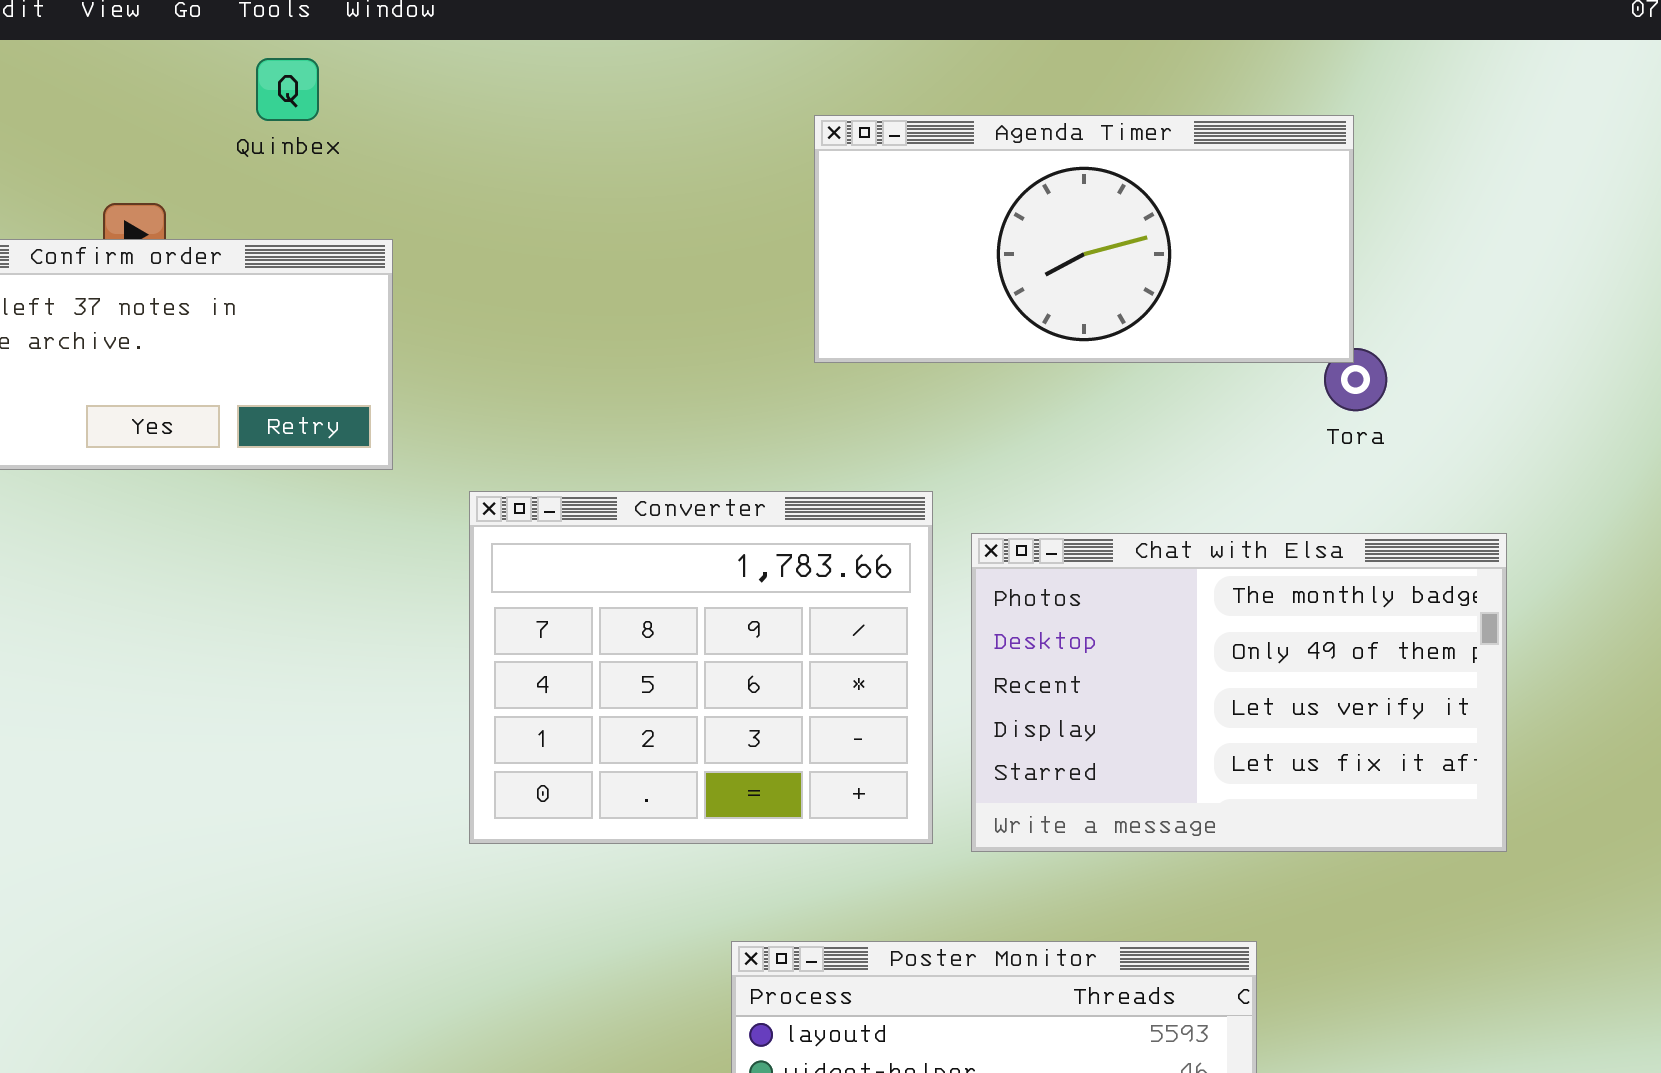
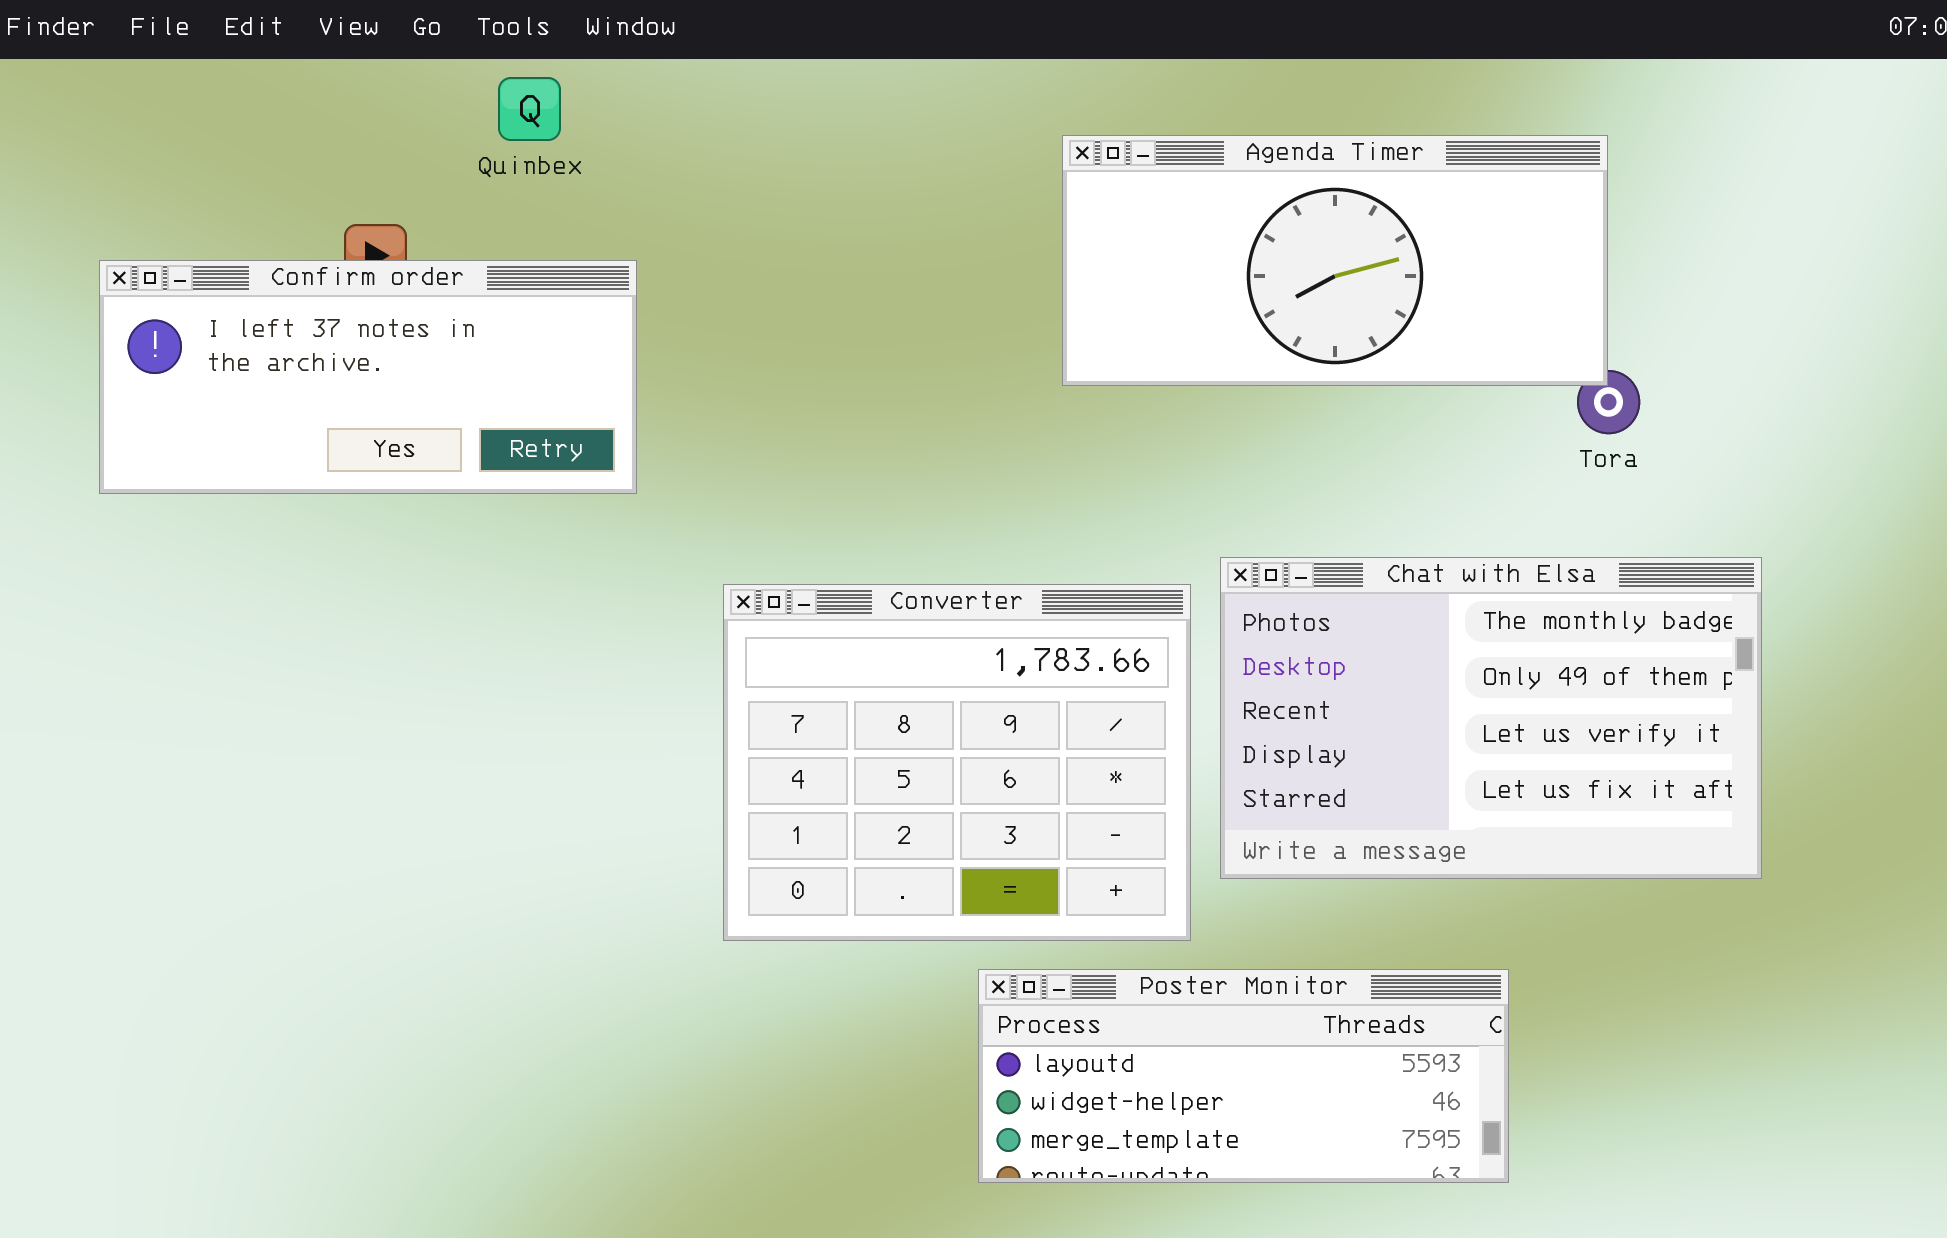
Converter: [469,491,933,844] -> [723,584,1191,941], moved

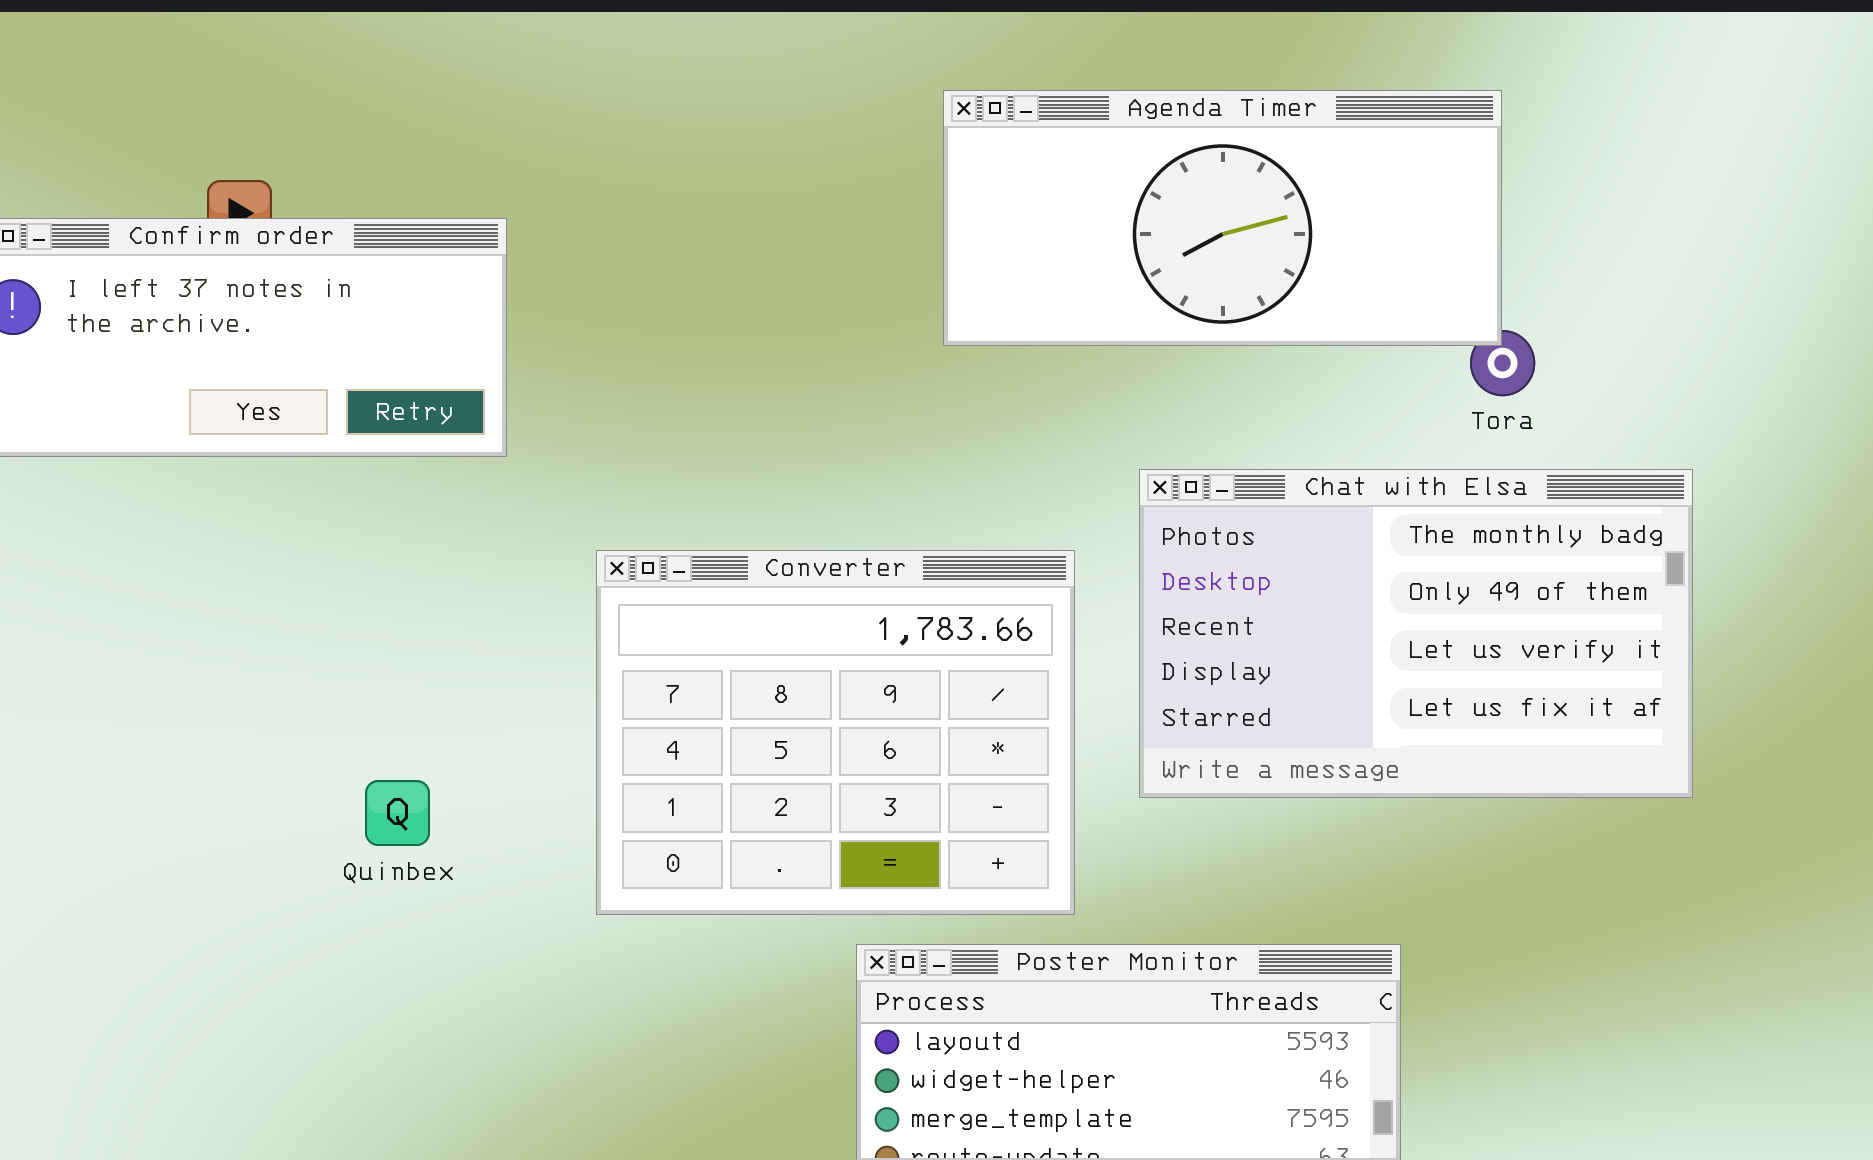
Quinbex: [498,77,561,141] -> [365,780,430,846], moved
Chat with Elsa: [1220,557,1762,879] -> [1139,469,1693,798], moved

